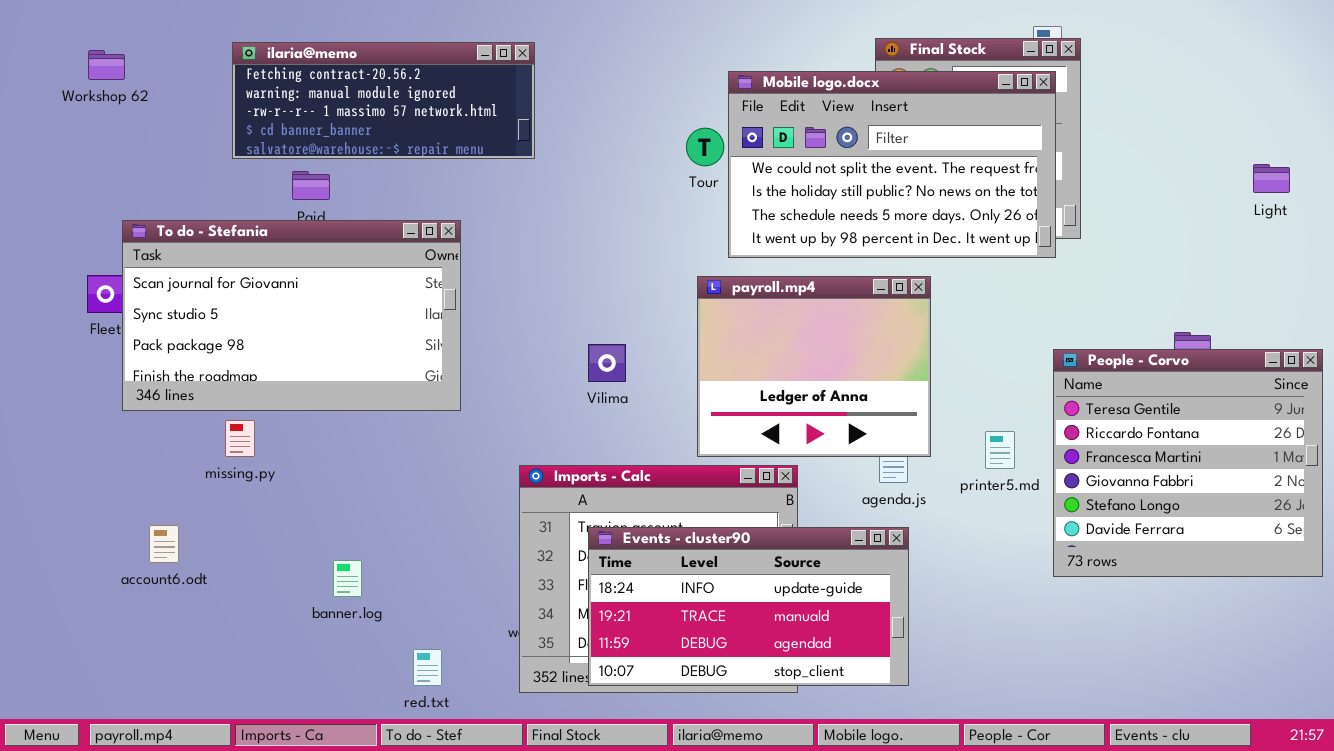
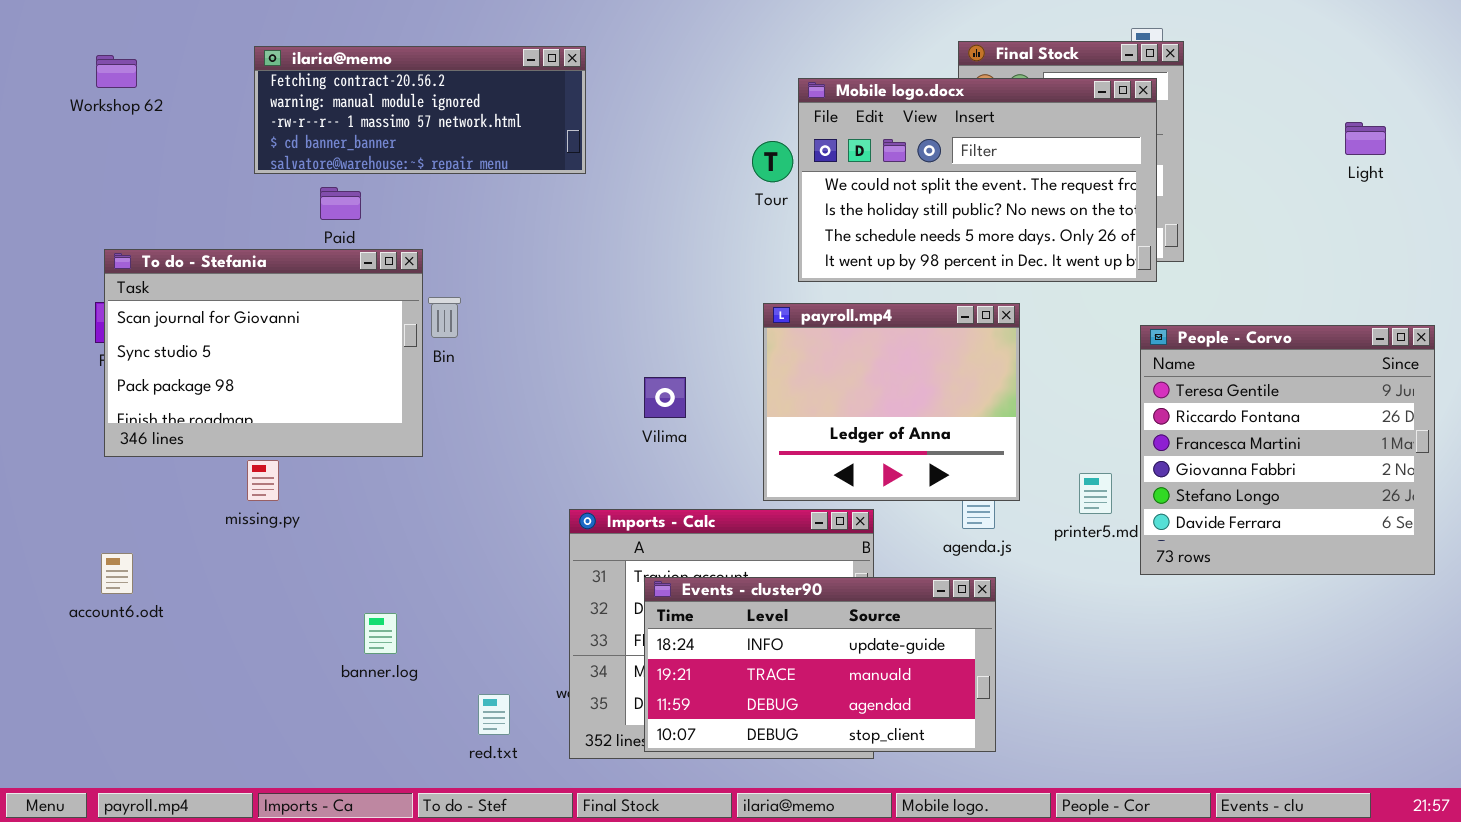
Light: [1253,164,1290,193] -> [1345,122,1386,155], moved
To do - Stefania: [122,220,461,411] -> [104,249,423,457], moved, resized
People - Corvo: [1053,349,1323,577] -> [1140,325,1435,575], moved
account6.odt: [149,525,179,563] -> [101,553,133,594], moved
red.txt: [413,649,442,686] -> [478,694,510,735], moved

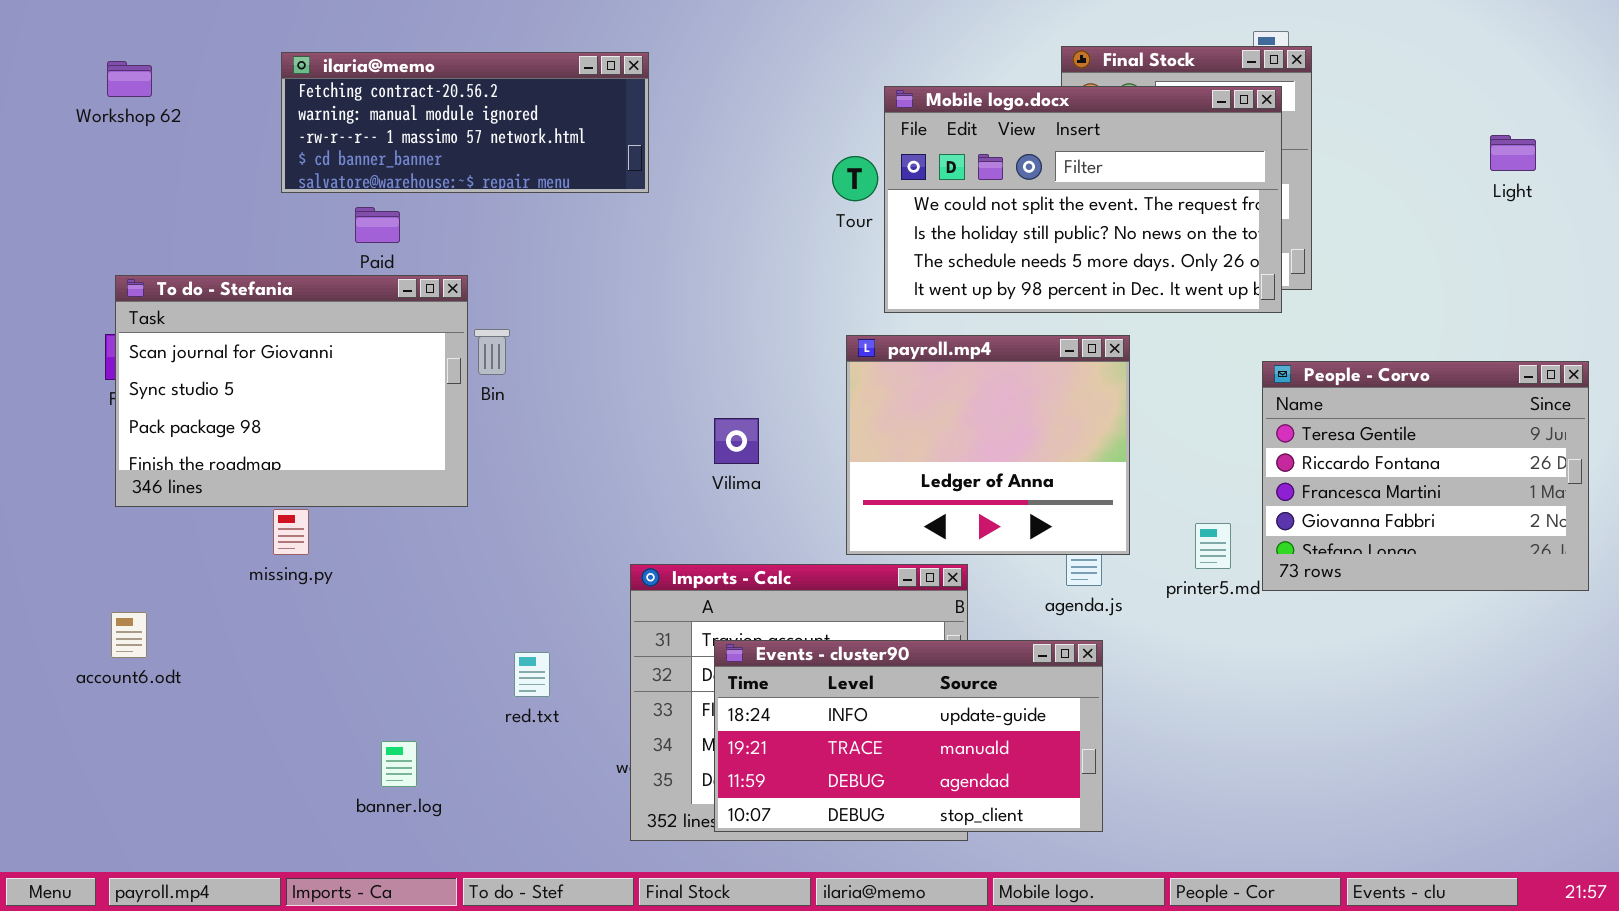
People - Corvo: [1140,325,1435,575] -> [1262,361,1589,591], resized
banner.log: [364,613,397,654] -> [381,741,417,787], moved
red.txt: [478,694,510,735] -> [514,652,550,697], moved

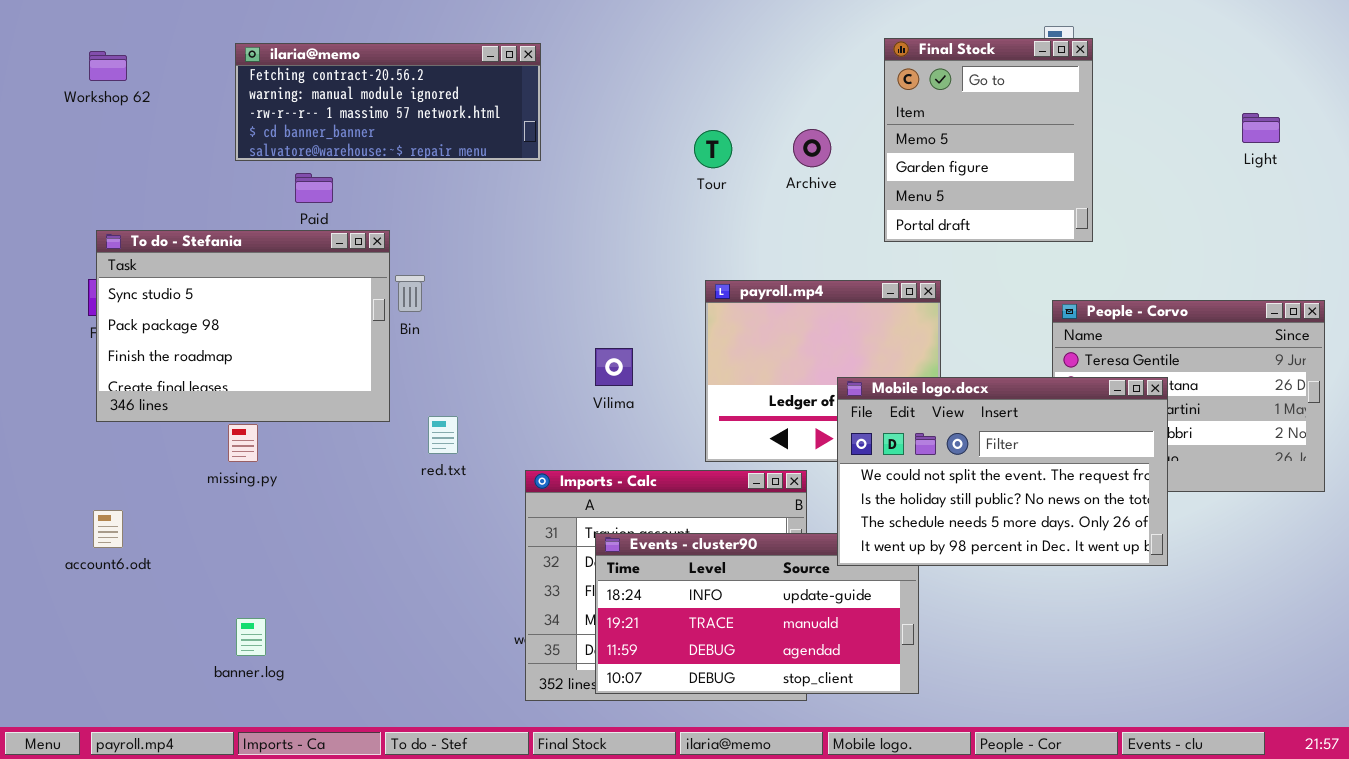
Mobile logo.docx: [884,86,1282,313] -> [837,377,1168,566], moved
To do - Stefania: [115,275,468,507] -> [96,230,390,422], scrolled down 1 row
red.txt: [514,652,550,697] -> [428,416,458,454], moved
banner.log: [381,741,417,787] -> [236,618,266,656], moved

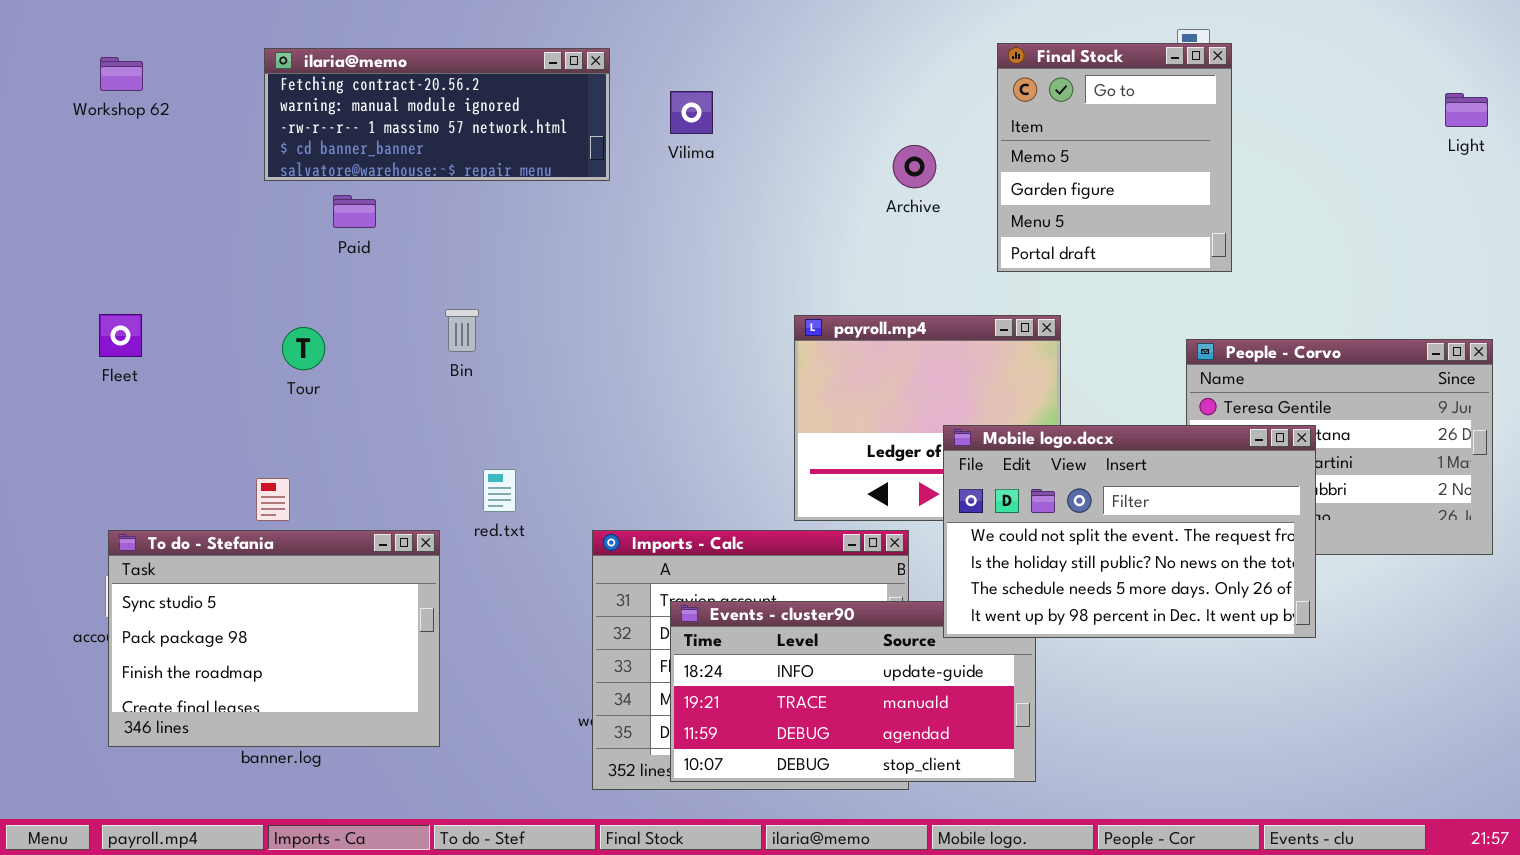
Light: [1242,113,1280,143] -> [1445,93,1488,127], moved
Tour: [694,130,732,168] -> [282,327,325,370], moved
To do - Stefania: [96,230,390,422] -> [108,530,440,747], moved
Vilima: [595,348,633,386] -> [670,91,713,134], moved

